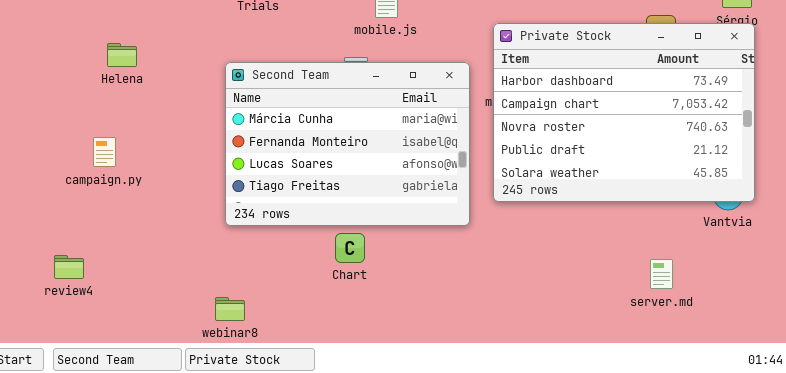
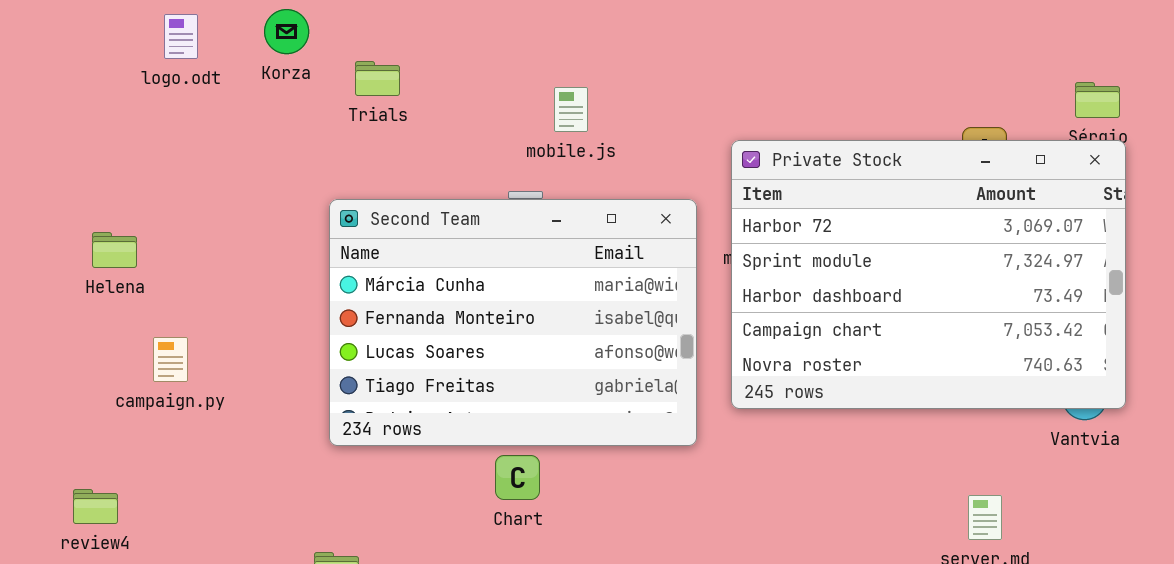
Private Stock: [493,23,755,202] -> [731,140,1126,409], scrolled up 2 rows
Helena: [107,43,137,67] -> [92,232,137,268], moved
campaign.py: [93,137,116,167] -> [153,337,188,382], moved

